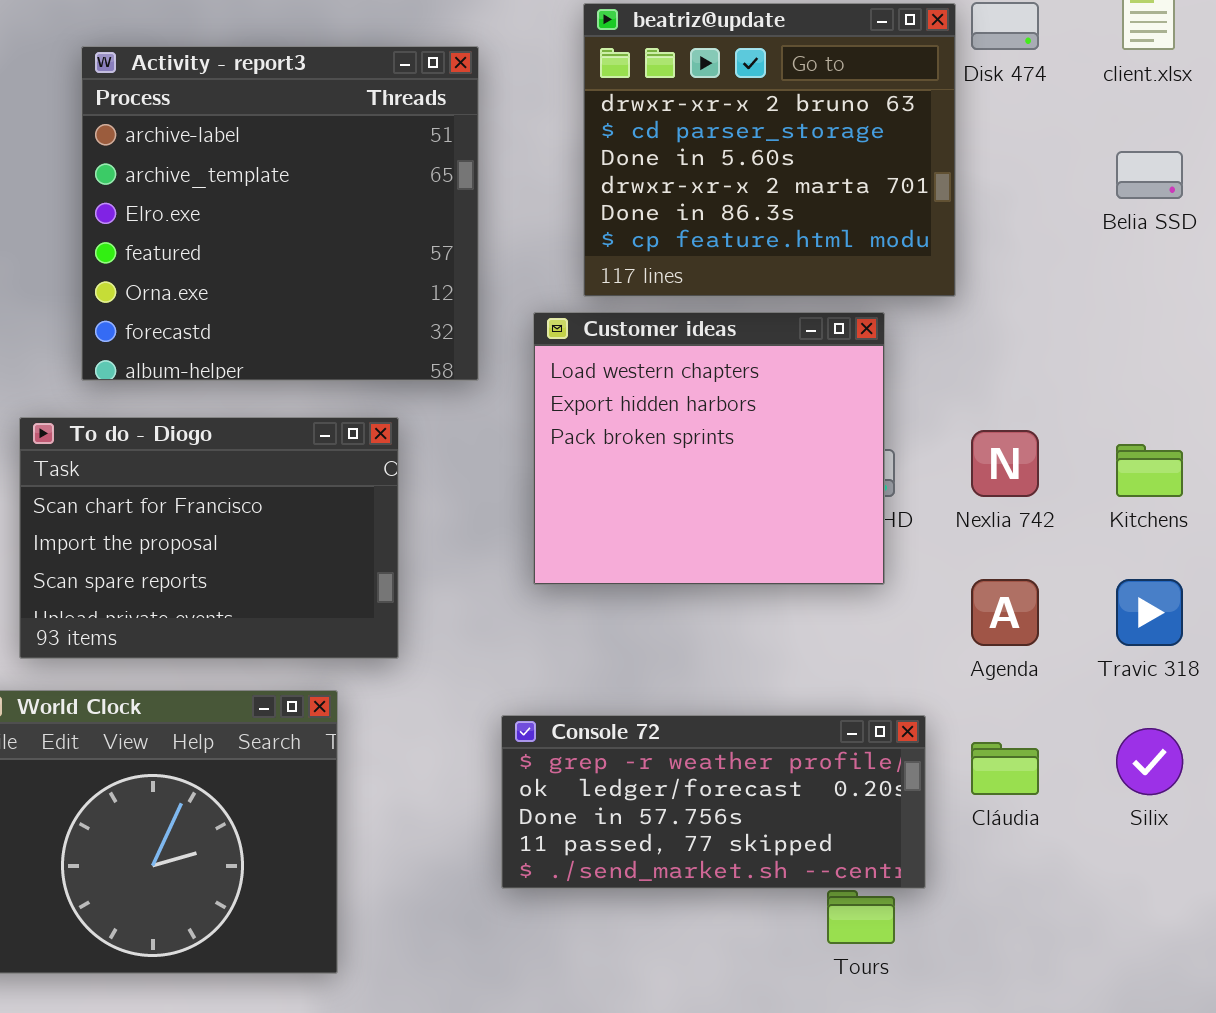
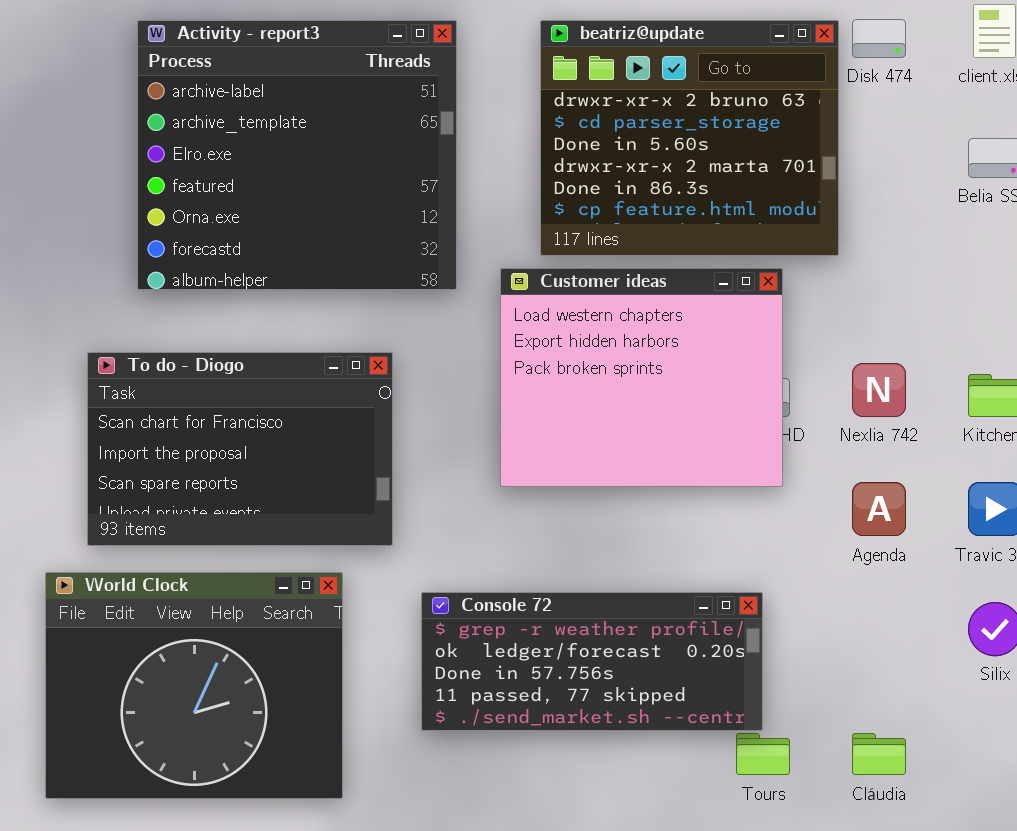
Activity - report3: [81,46,479,381] -> [137,20,457,290], moved
Console 72: [501,715,926,889] -> [421,592,763,731], moved
Cláudia: [971,742,1039,795] -> [852,733,906,775], moved

